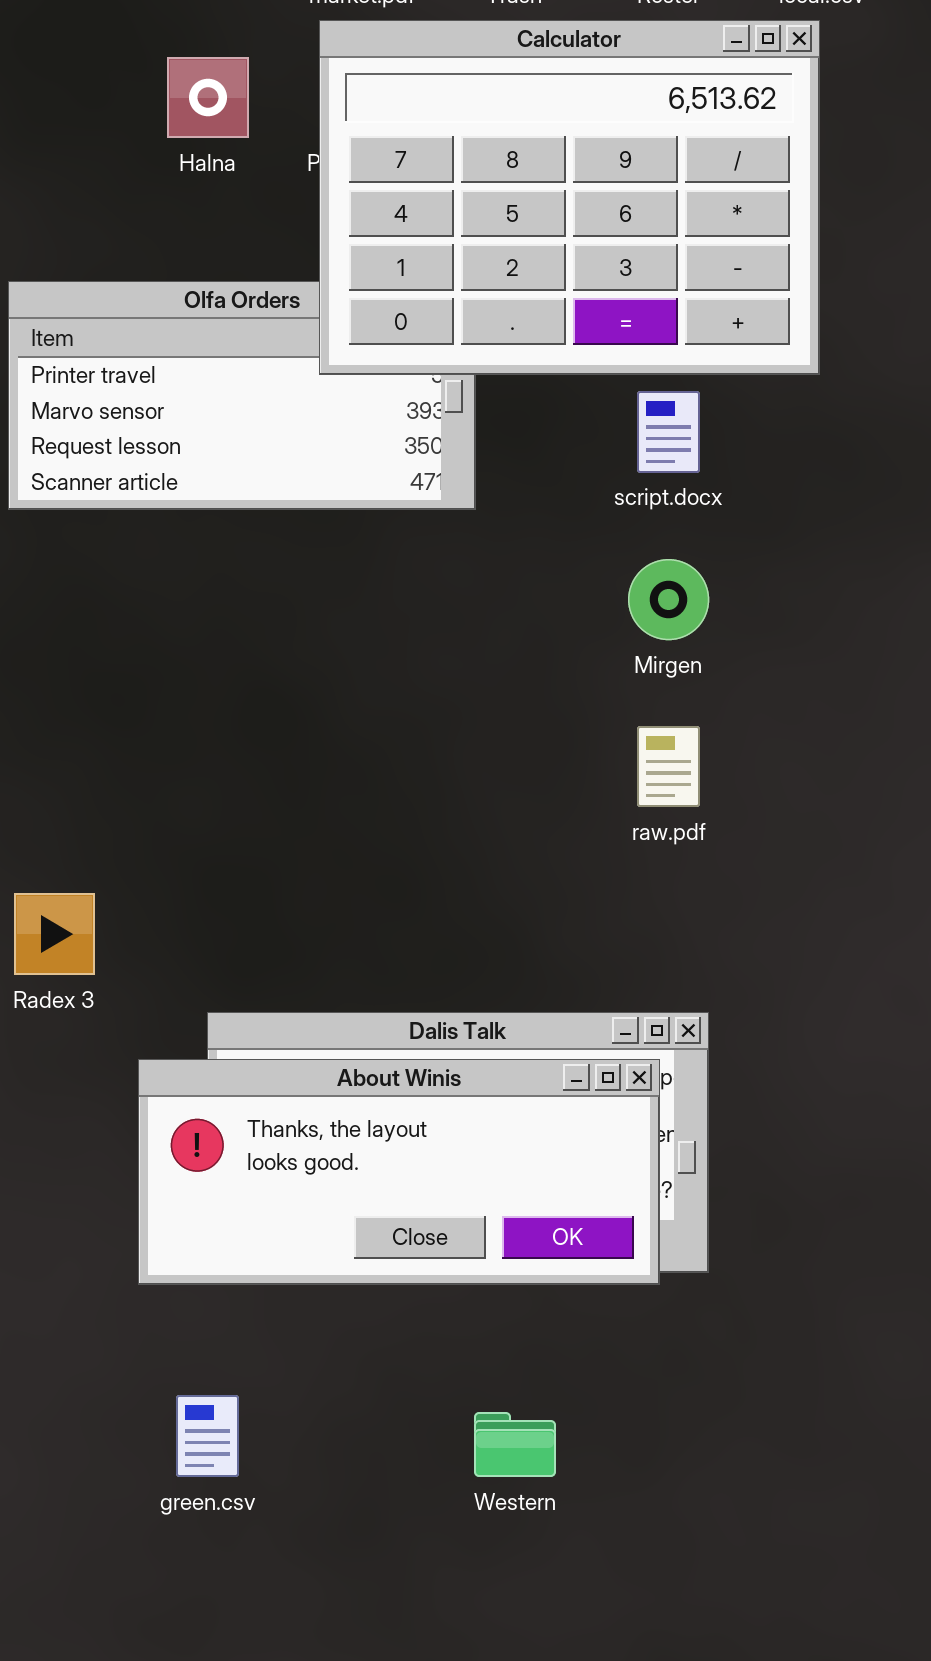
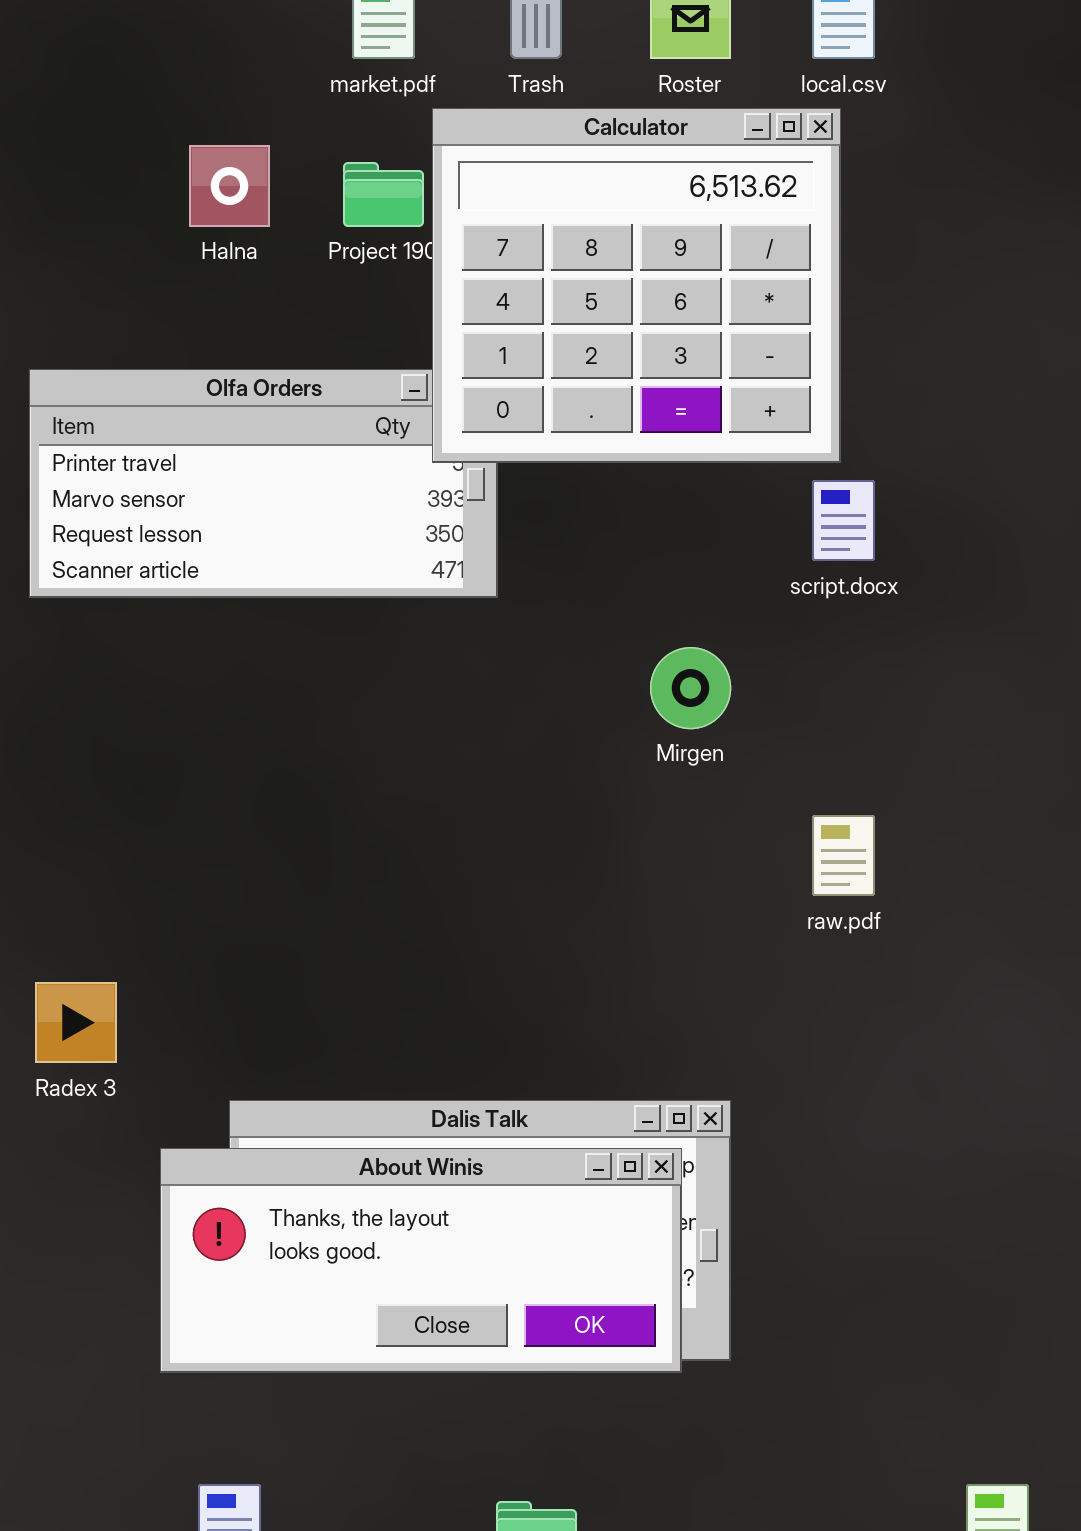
Calculator: [319,20,820,375] -> [432,108,841,463], resized
script.docx: [637,391,700,473] -> [812,480,875,561], moved
raw.pdf: [637,726,700,807] -> [812,815,875,896], moved

